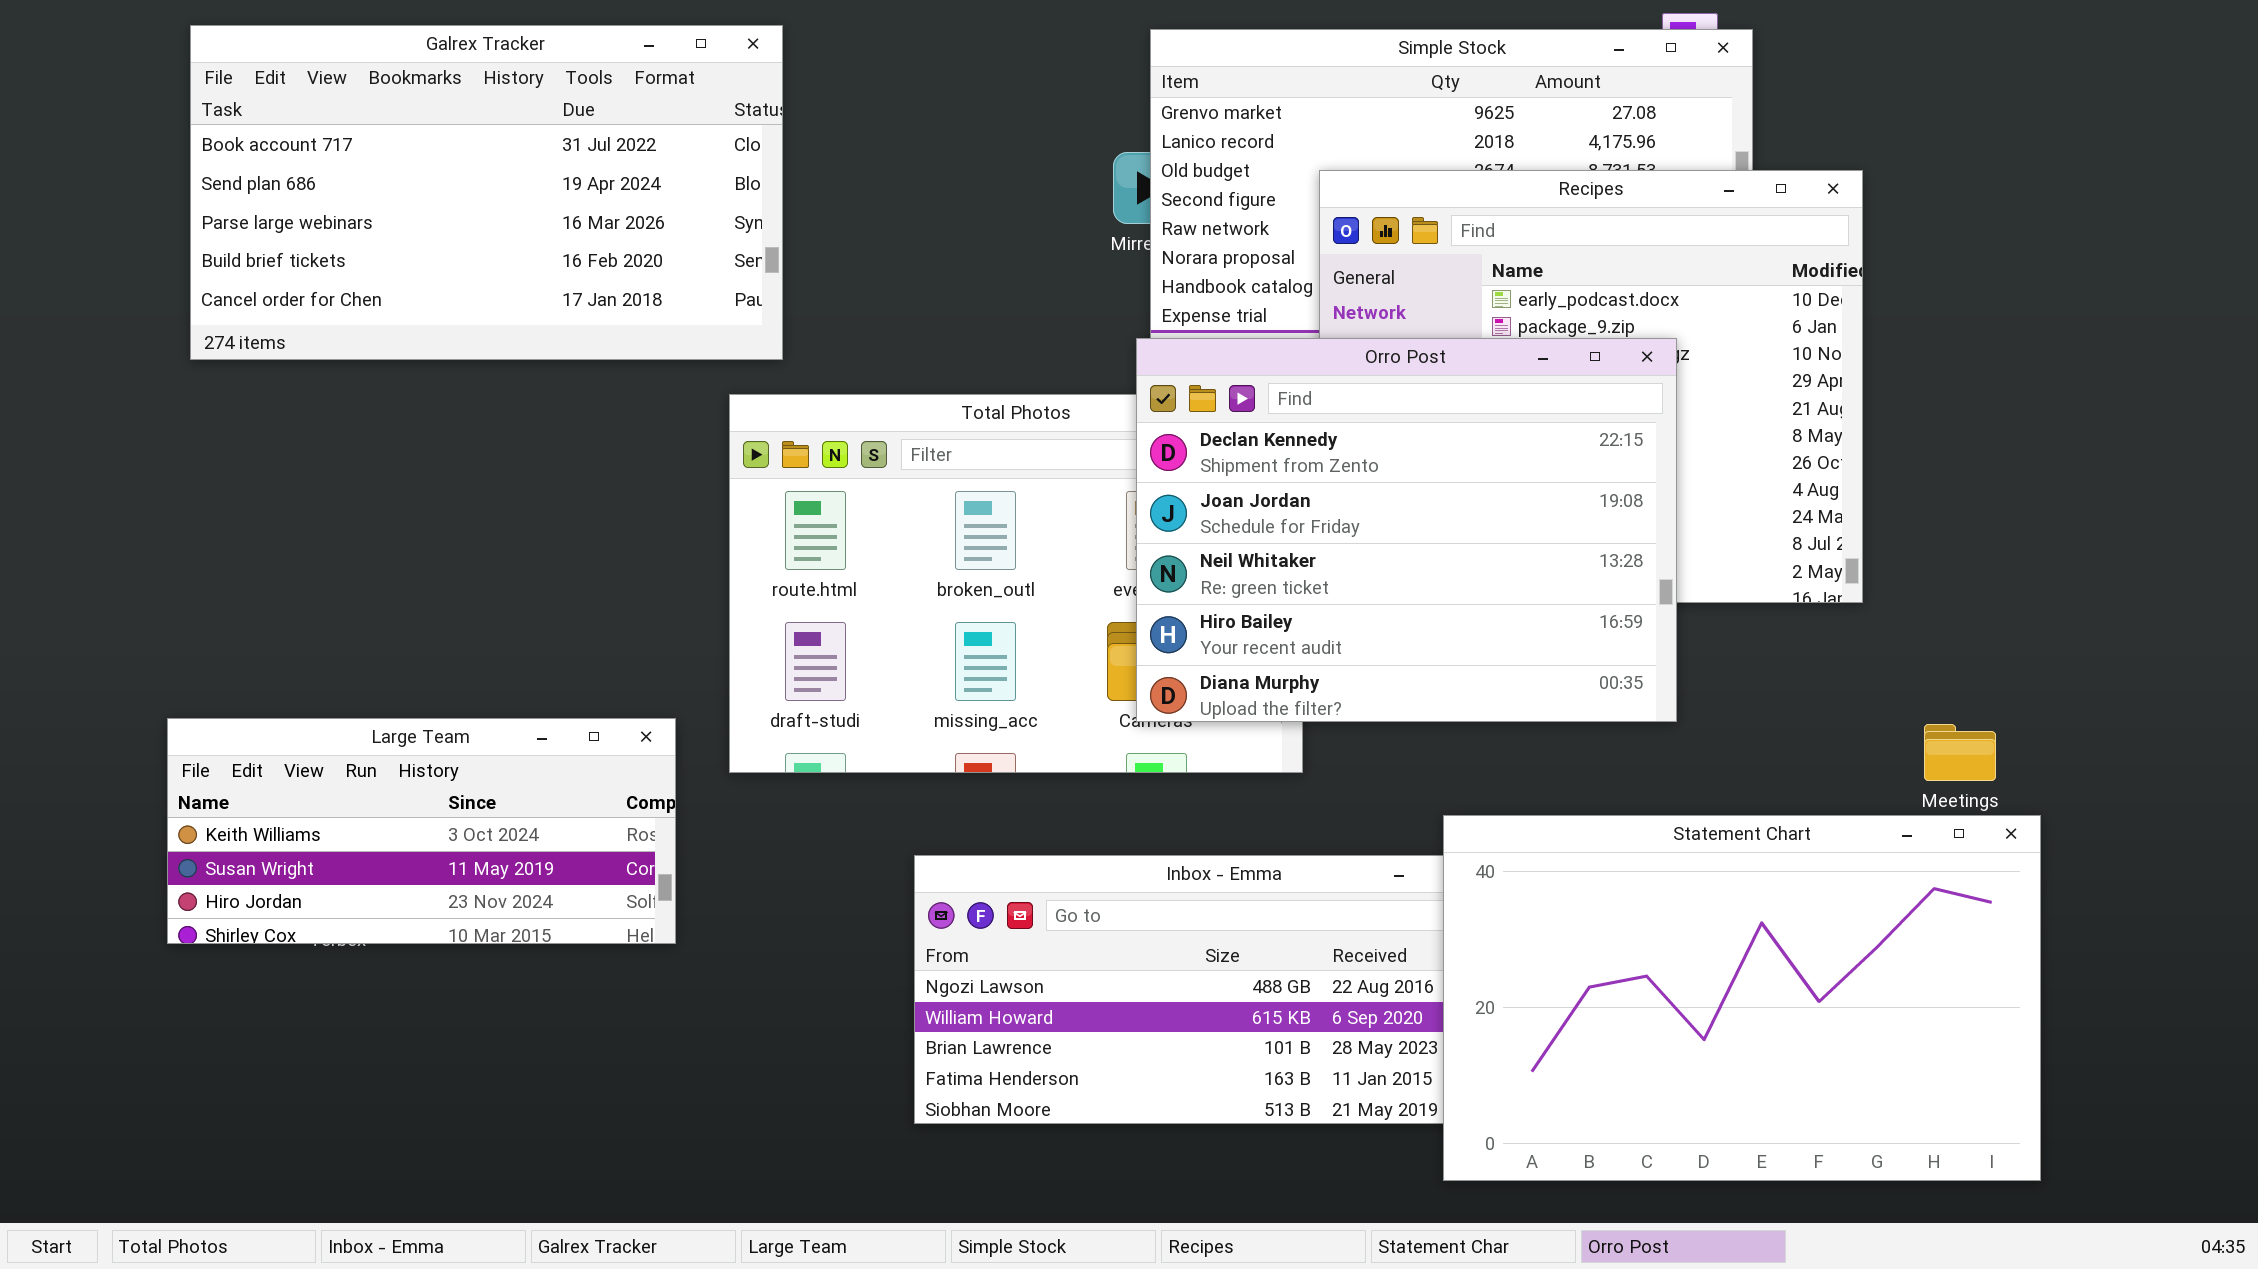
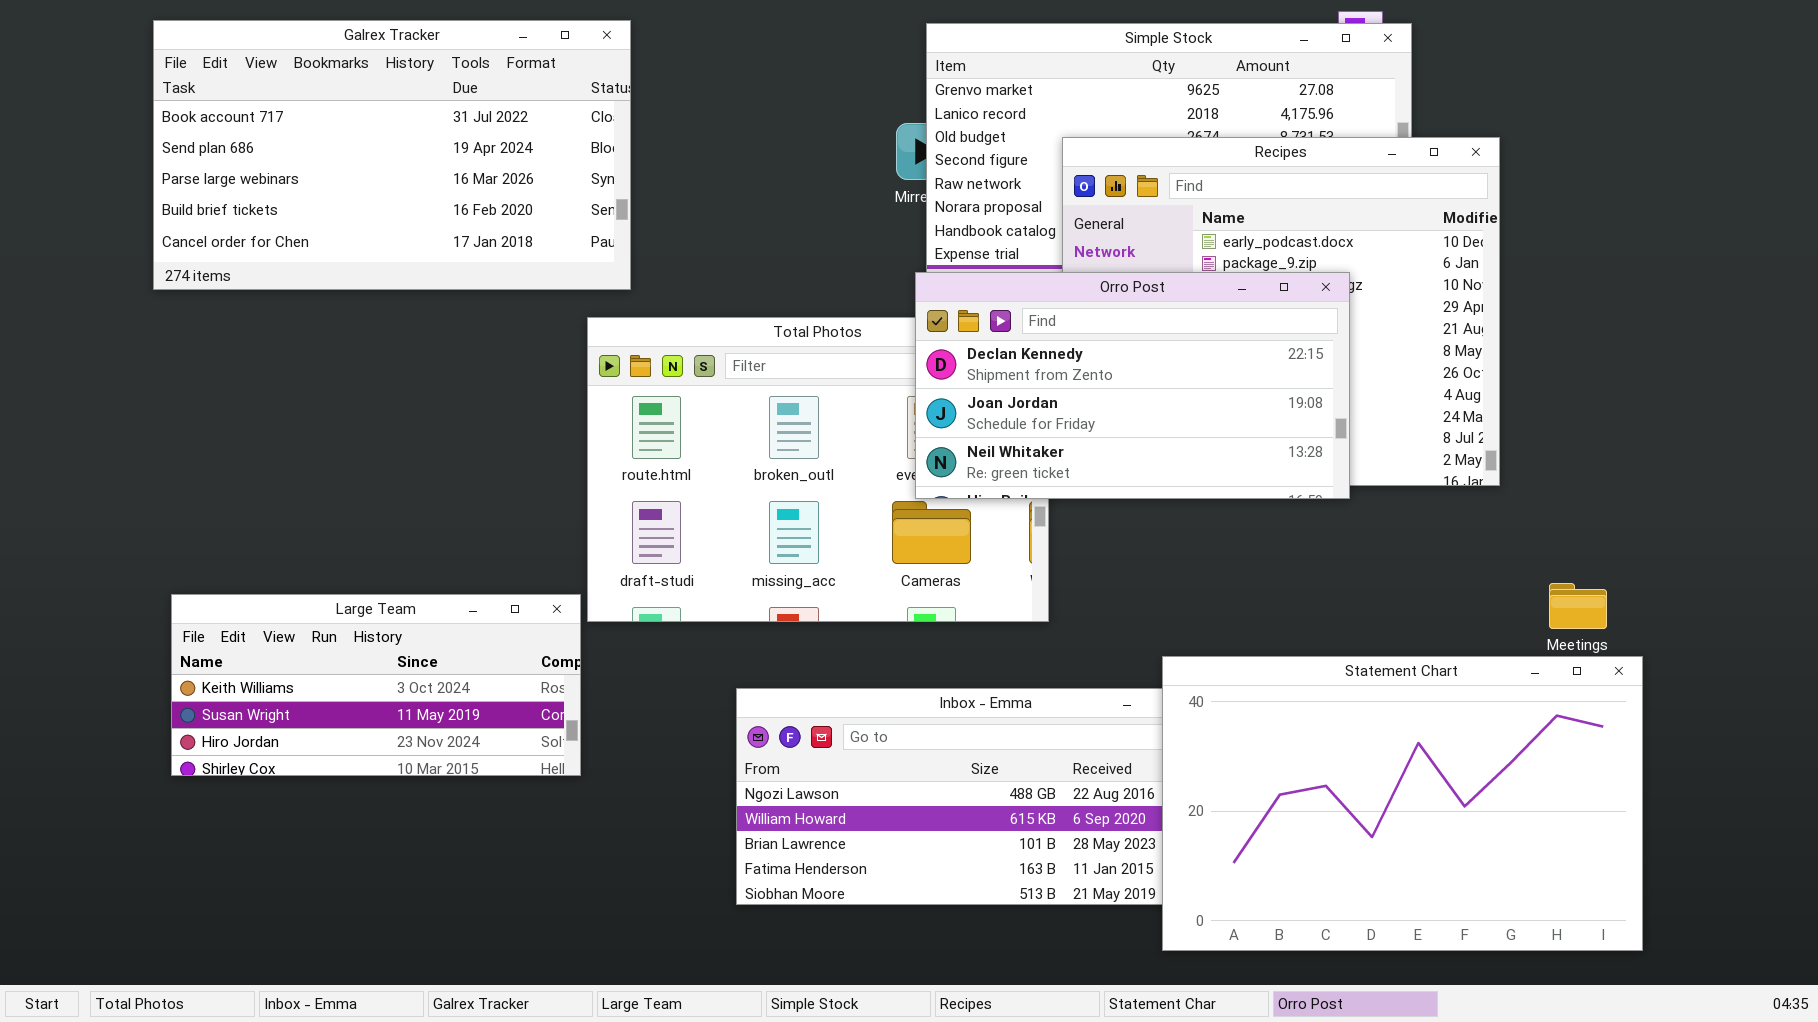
Orro Post: [1136,338,1677,722] -> [915,272,1350,499], resized
Large Team: [167,718,676,944] -> [171,594,581,776], moved

